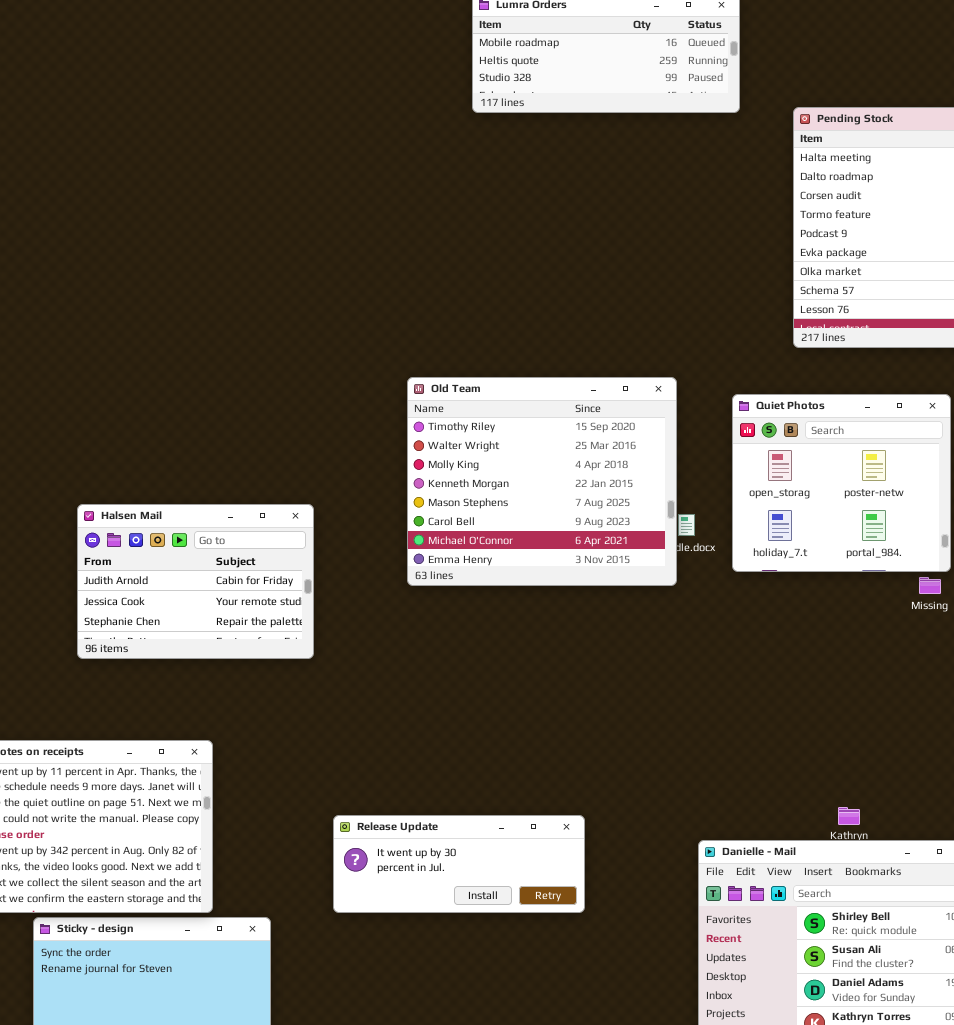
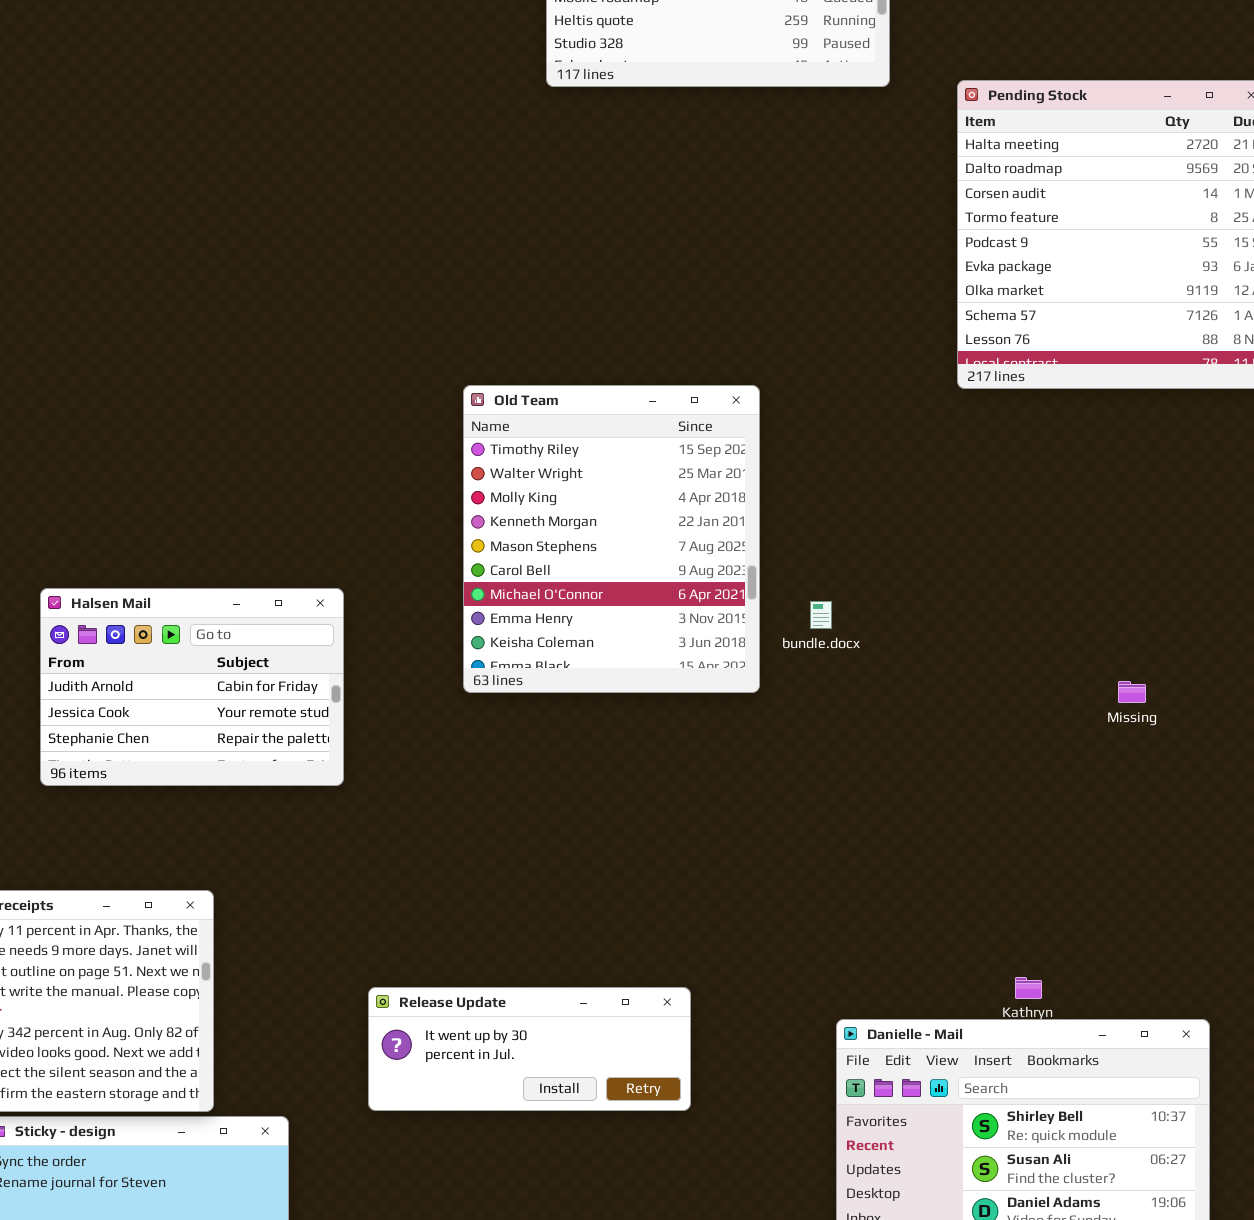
Old Team: [407,377,677,586] -> [463,385,760,693], resized
Quiet Photos: [732,394,951,572] -> none, closed

